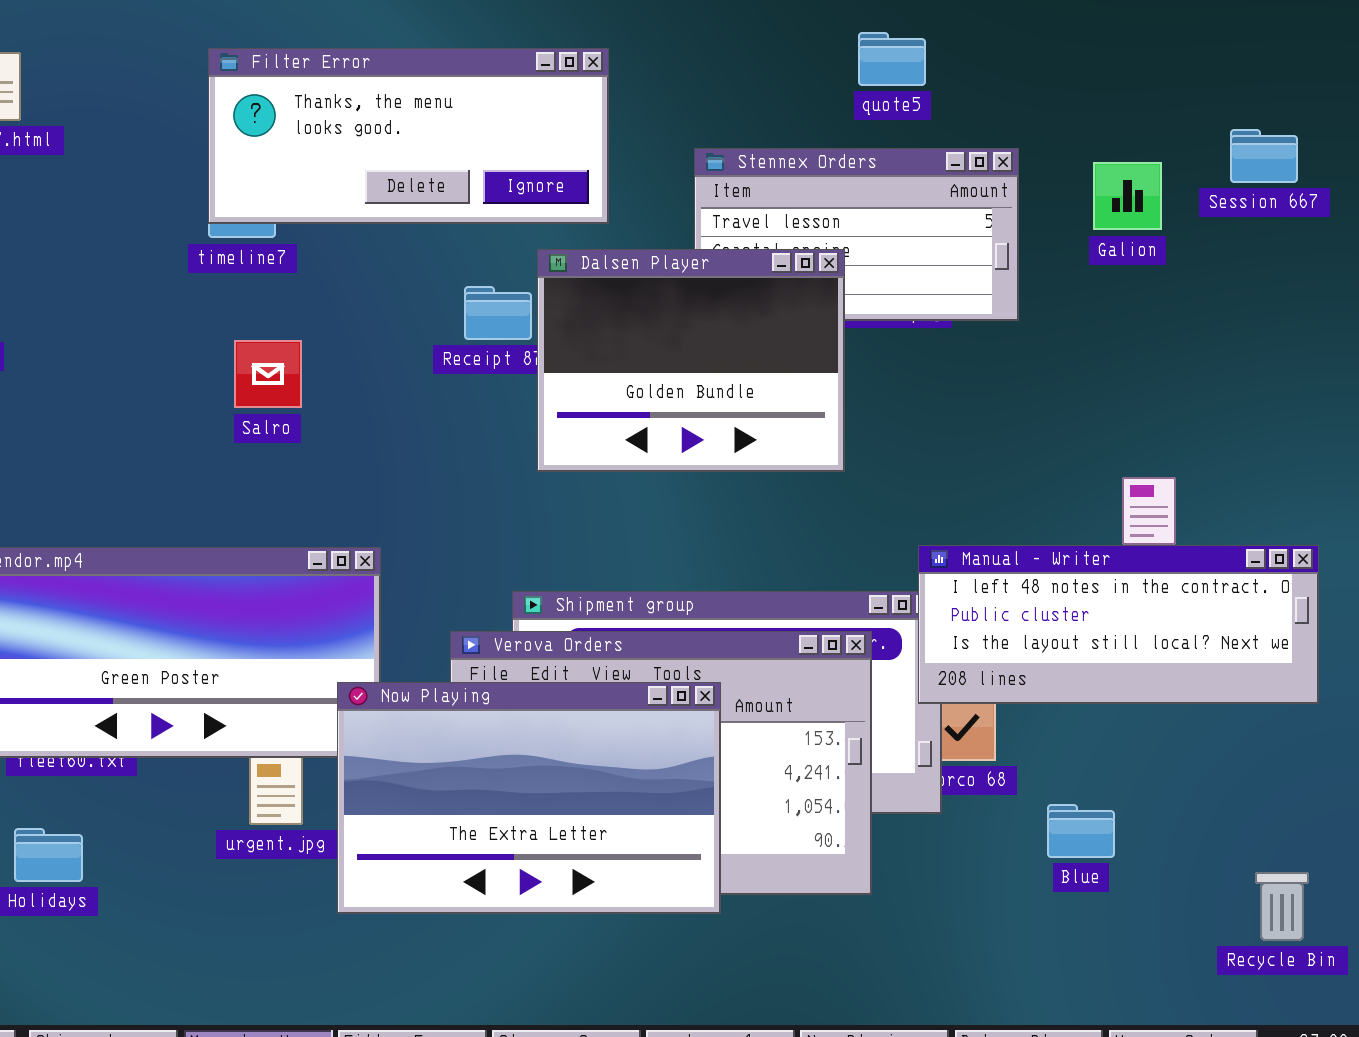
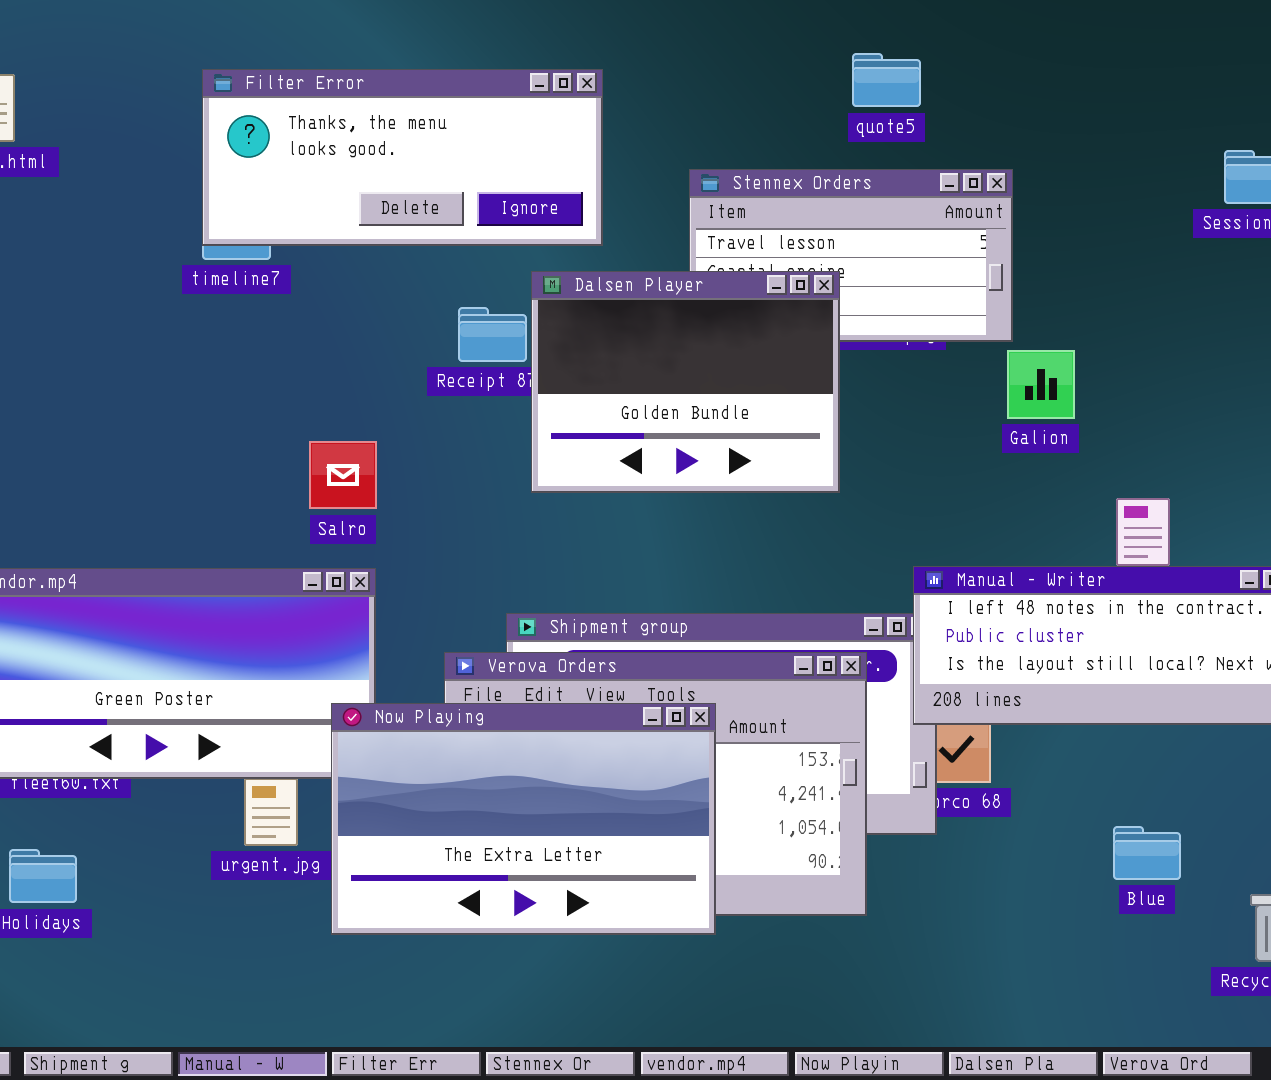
Galion: [1093,162,1162,230] -> [1007,350,1075,419], moved
Salro: [234,340,302,408] -> [309,441,377,509], moved
Blue: [1047,804,1115,858] -> [1113,826,1181,880], moved

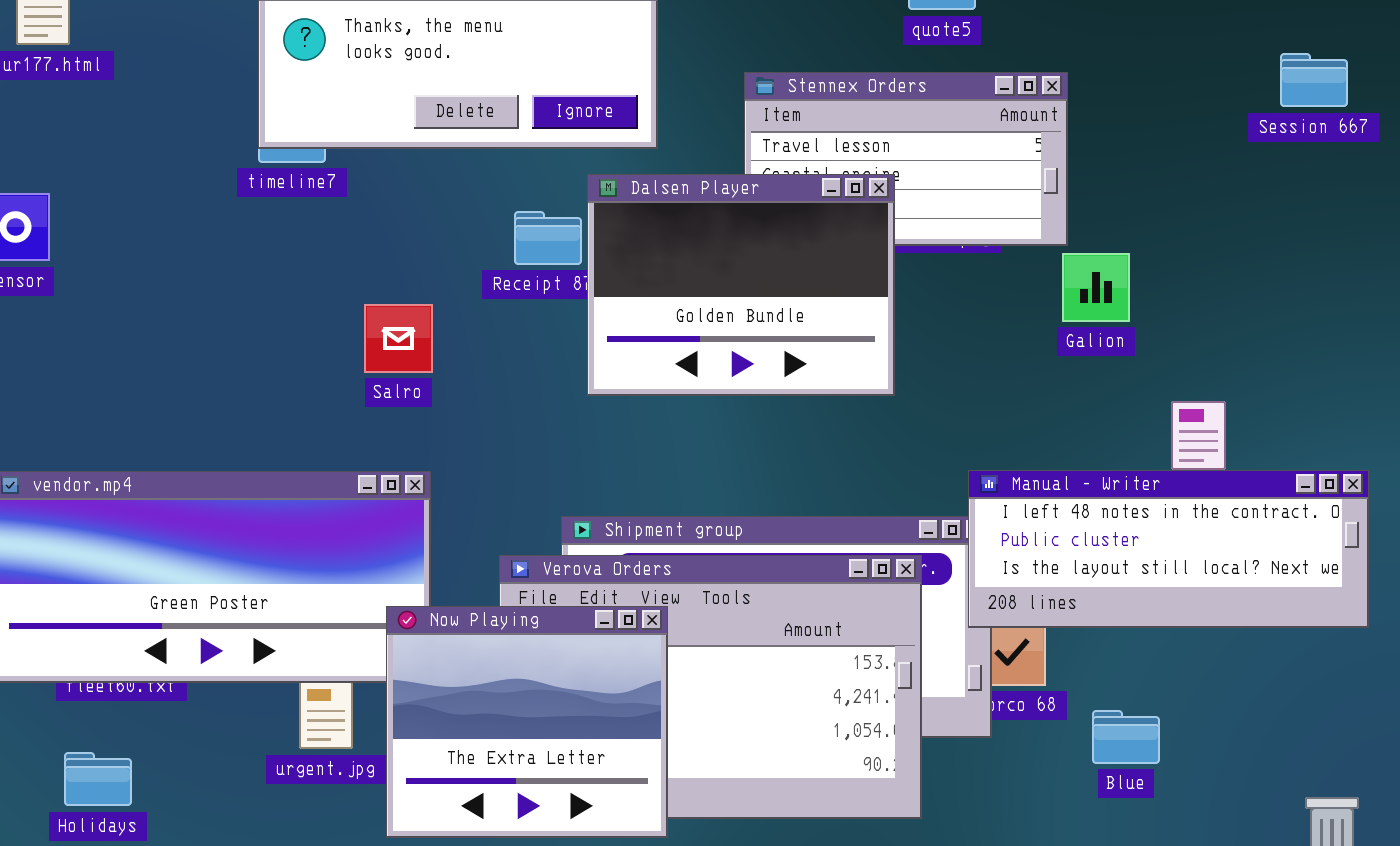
Salro: [309,441,377,509] -> [364,304,433,373], moved
Now Playing: [331,703,716,935] -> [386,606,668,838], resized
Blue: [1113,826,1181,880] -> [1092,710,1160,764], moved

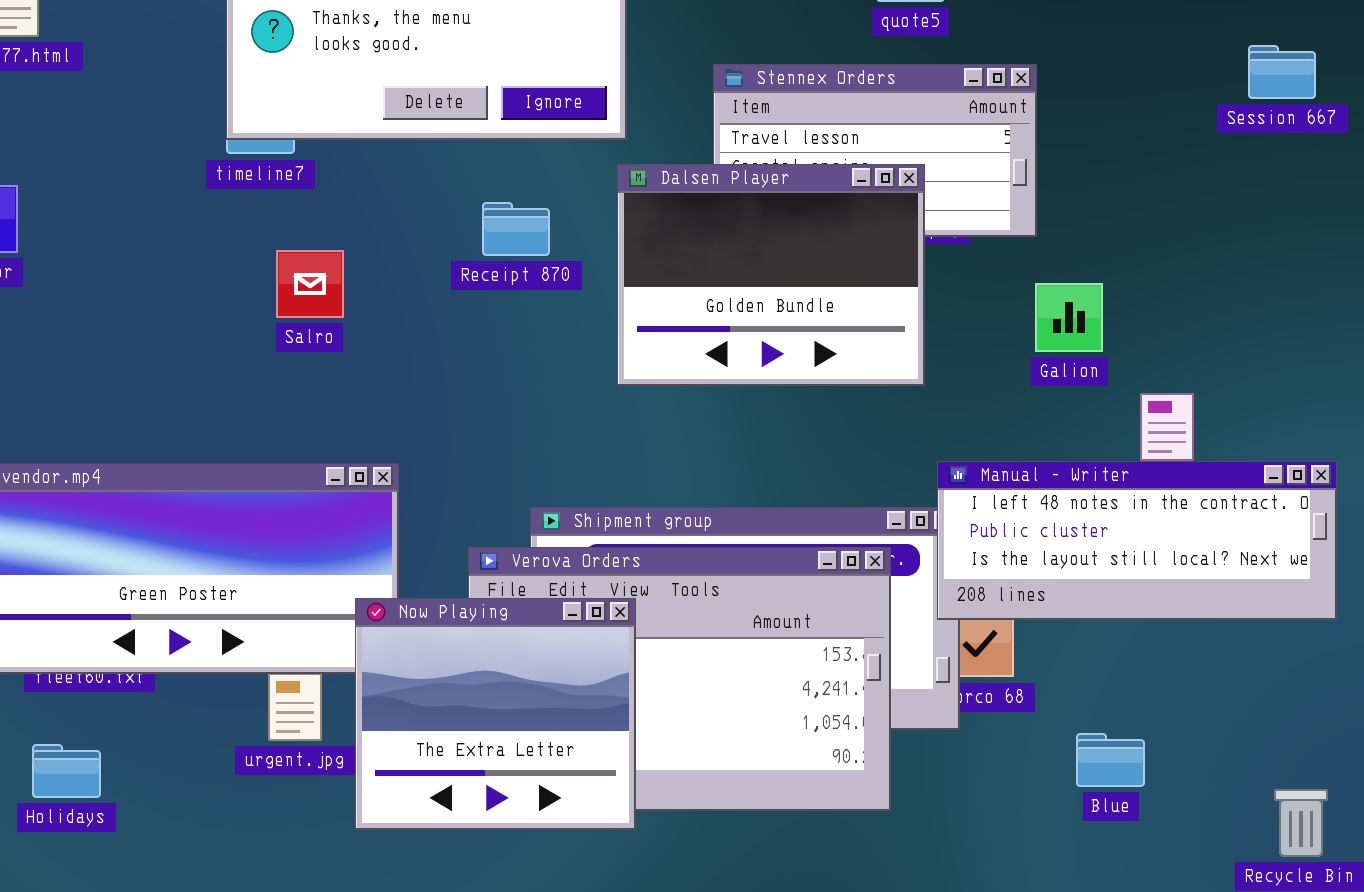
Dalsen Player: [587,174,895,396] -> [617,164,925,386], moved
Galion: [1062,253,1130,322] -> [1035,283,1103,352], moved
Salro: [364,304,433,373] -> [276,250,344,318], moved
Blue: [1092,710,1160,764] -> [1076,733,1145,787], moved

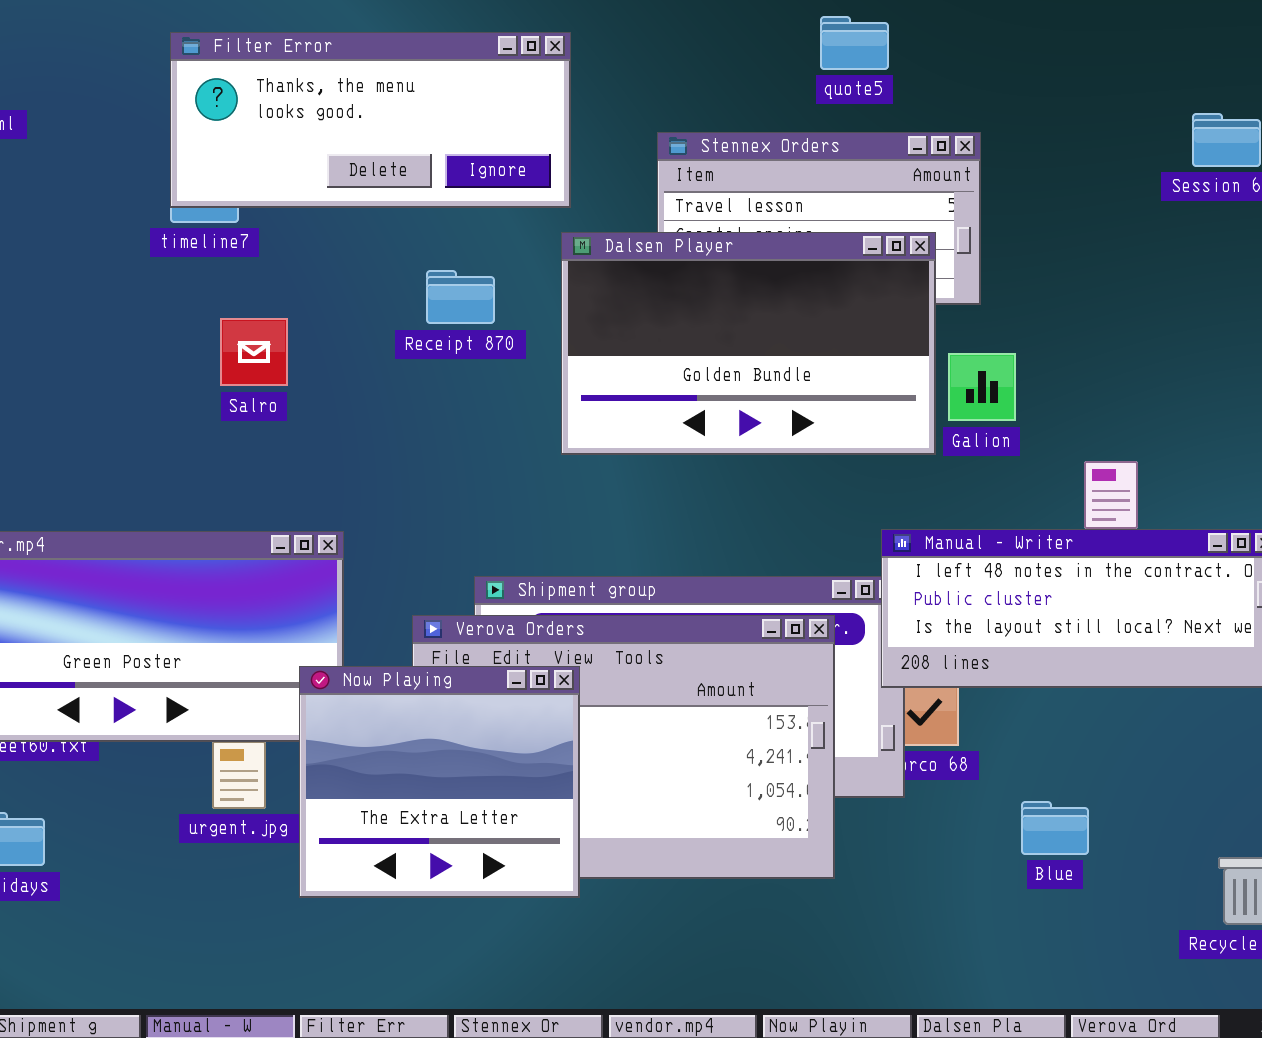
Dalsen Player: [617,164,925,386] -> [561,232,936,455], resized
Galion: [1035,283,1103,352] -> [948,353,1016,421], moved

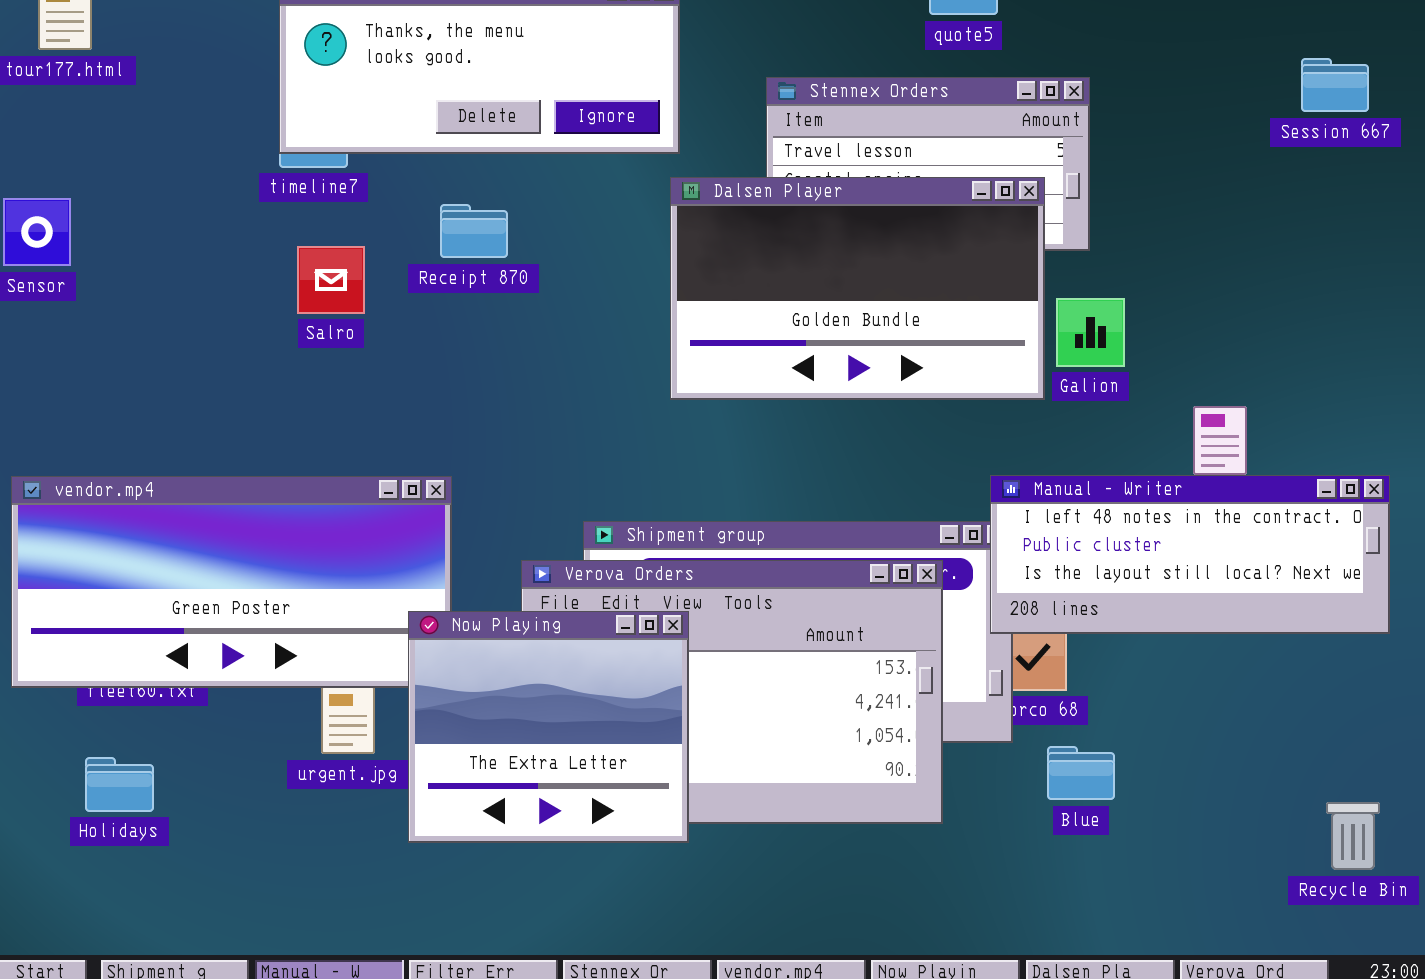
Receipt 870: [426,270,495,324] -> [440,204,508,258], moved
Salro: [220,318,288,386] -> [297,246,365,314], moved
Blue: [1021,801,1089,855] -> [1047,746,1115,800], moved

